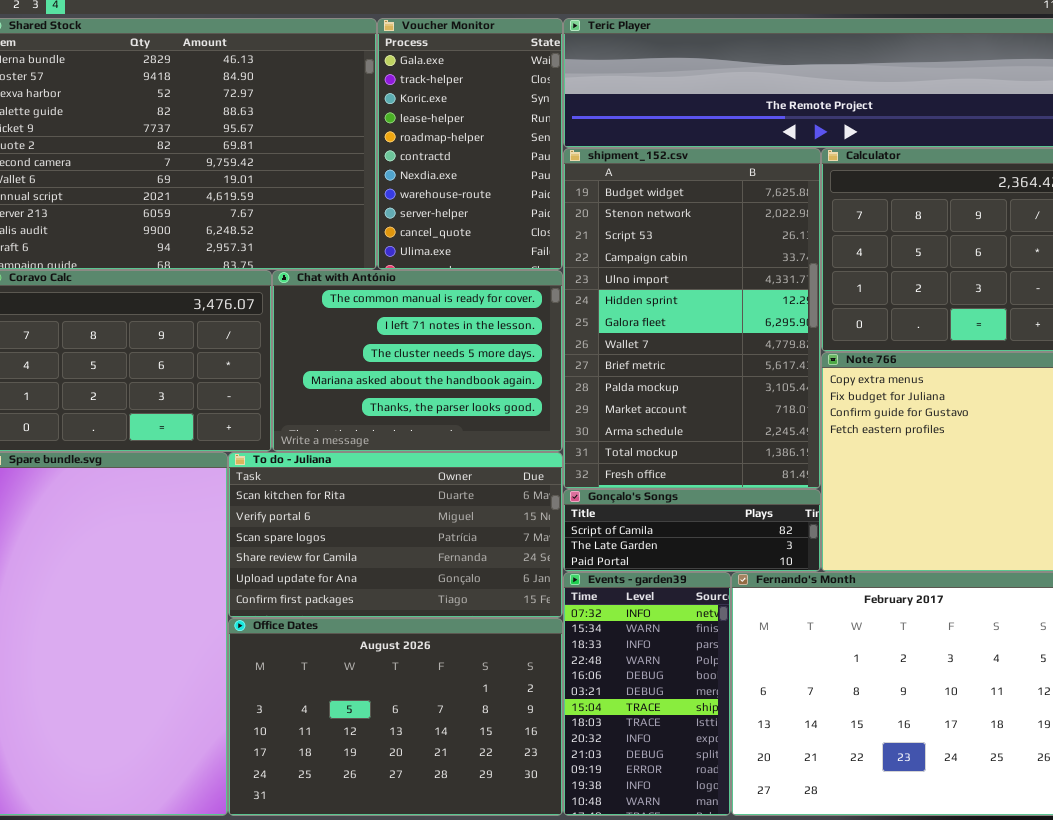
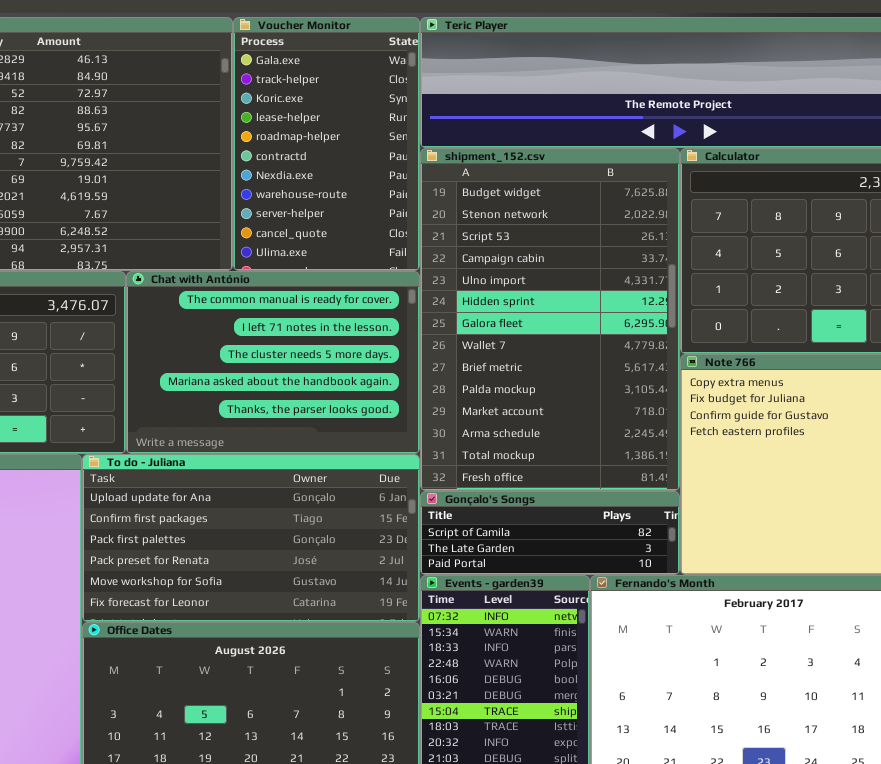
To do - Juliana: [228,452,563,618] -> [82,454,420,622], scrolled down 4 rows

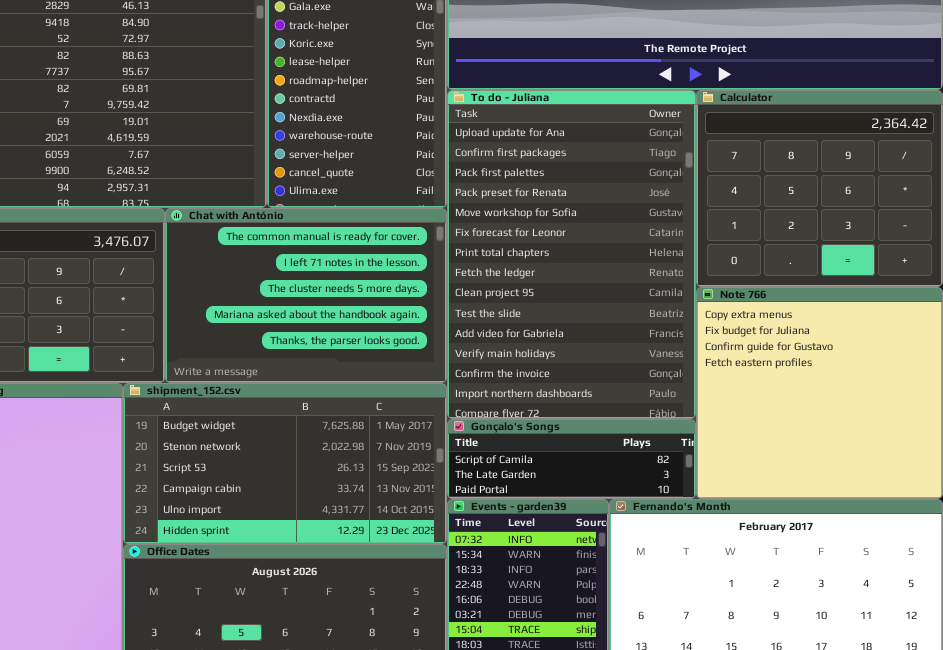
shipment_152.csv: [420,148,680,491] -> [123,383,447,544], moved, resized
To do - Juliana: [82,454,420,622] -> [447,90,696,419], moved, resized

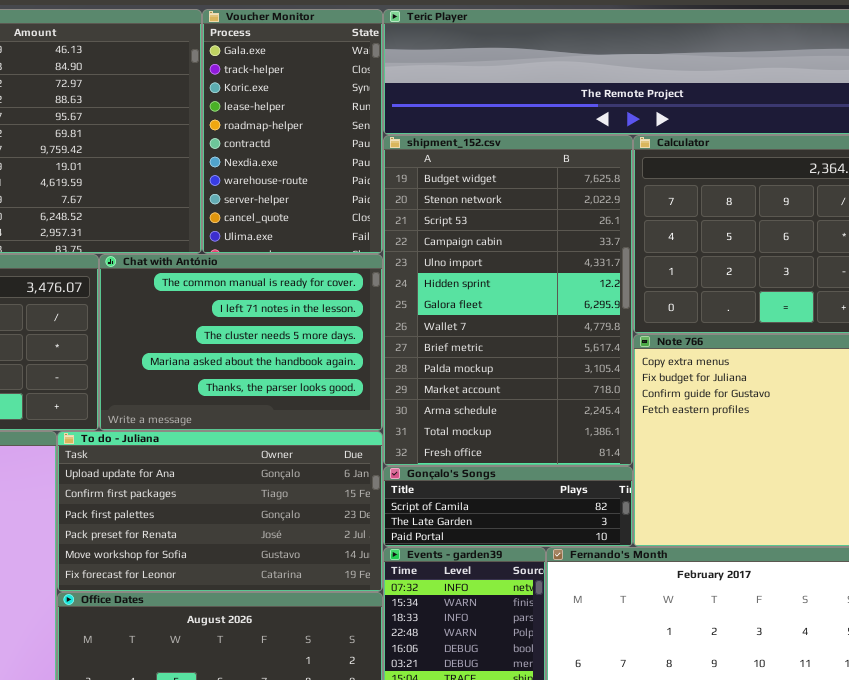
To do - Juliana: [447,90,696,419] -> [57,431,383,592], moved, resized
shipment_152.csv: [123,383,447,544] -> [383,135,633,466], moved, resized

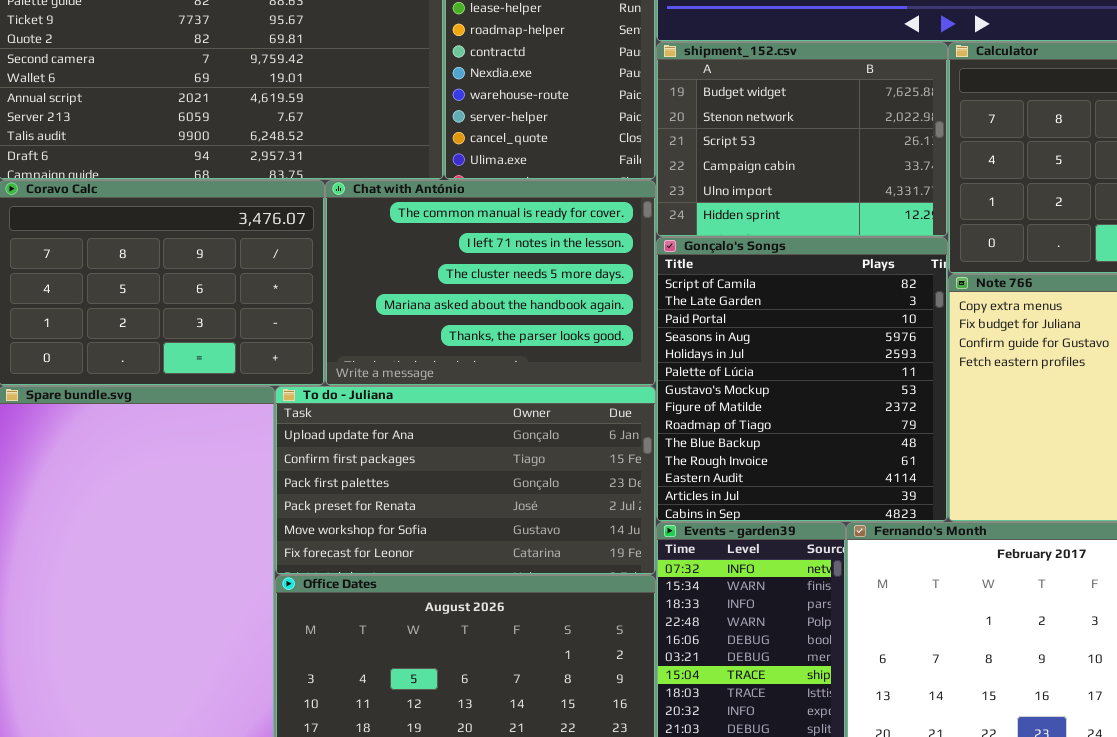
shipment_152.csv: [383,135,633,466] -> [656,42,948,237], resized
Gonçalo's Songs: [383,466,633,547] -> [656,237,948,522], resized

